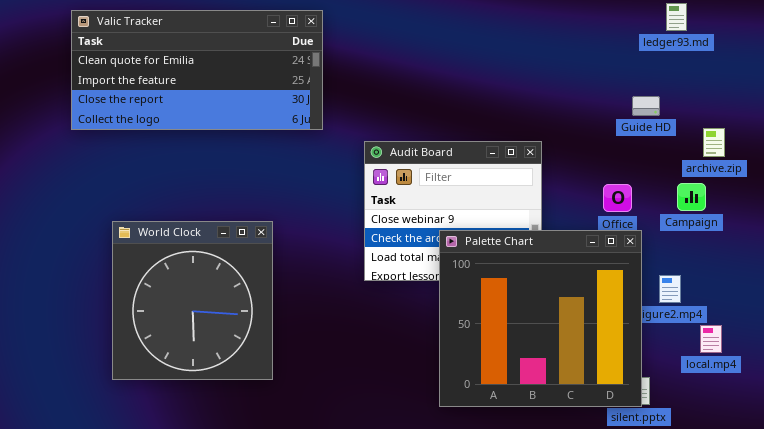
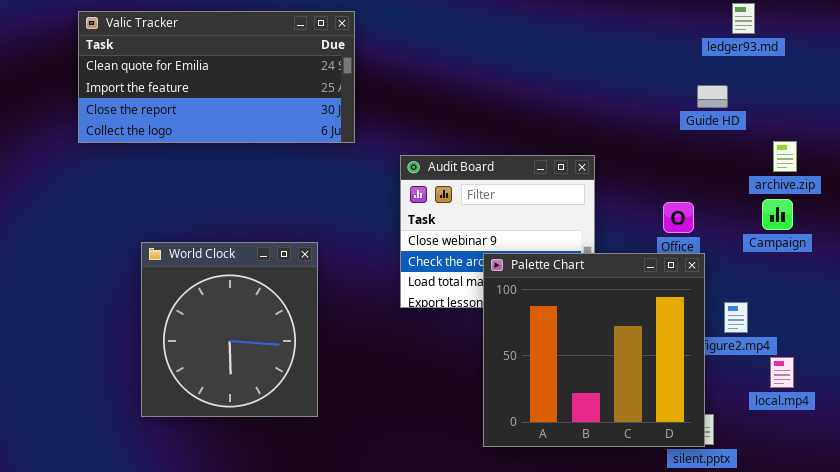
Guide HD: [632,96,660,116] -> [697,85,728,108], moved
Campaign: [677,183,706,211] -> [762,199,793,230], moved
World Clock: [112,221,273,380] -> [141,242,318,417], moved

